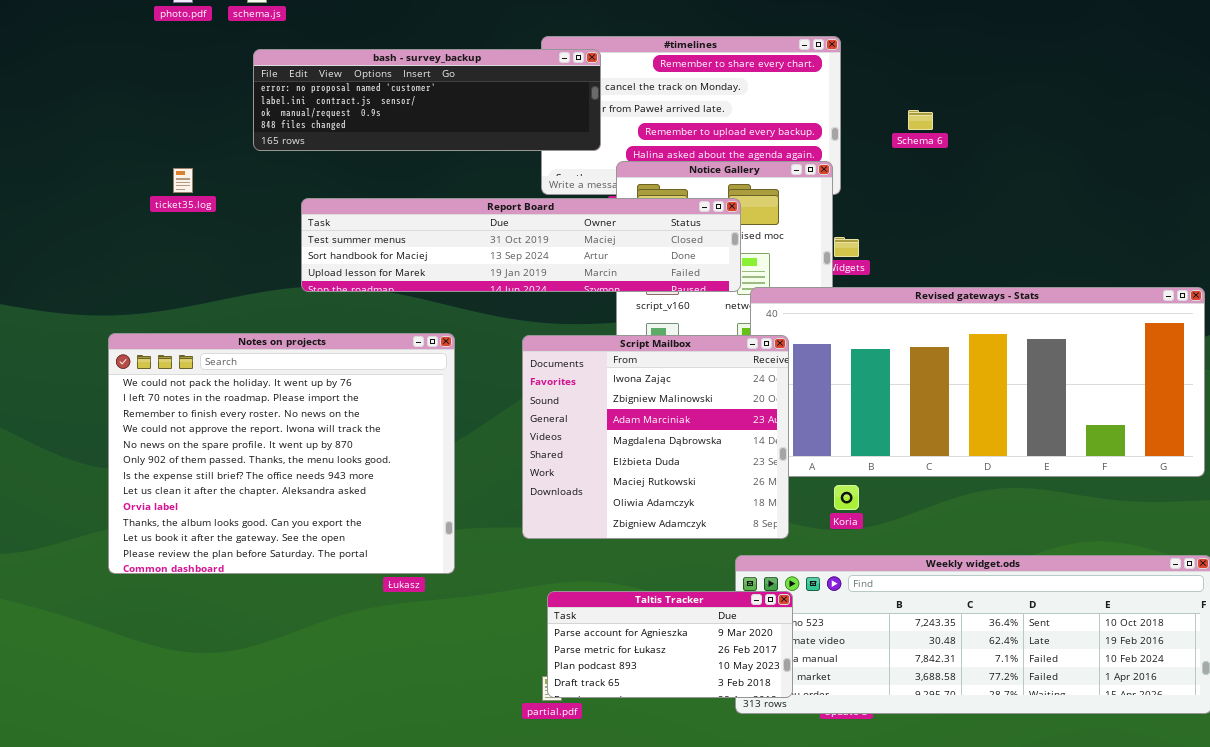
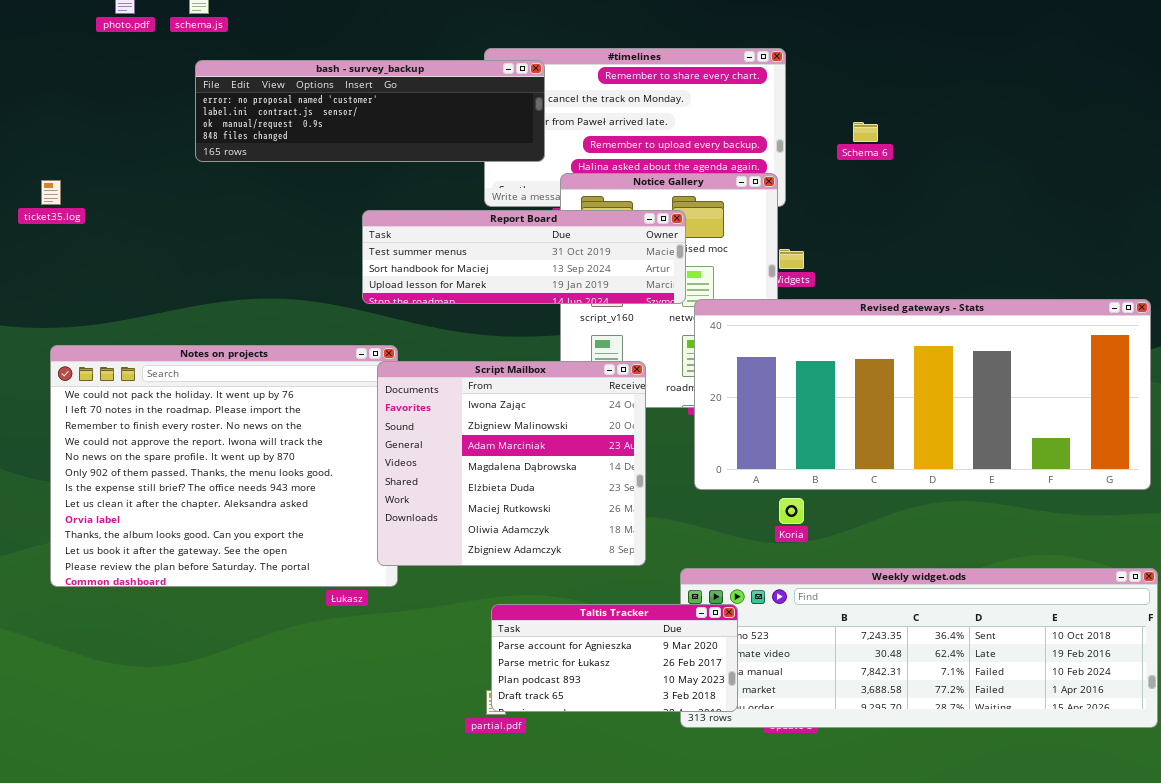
ticket35.log: [173,168,193,193] -> [41,180,61,205], moved
Report Board: [301,198,741,292] -> [362,210,686,304], resized
Script Mailbox: [522,335,789,539] -> [377,361,646,566], moved

